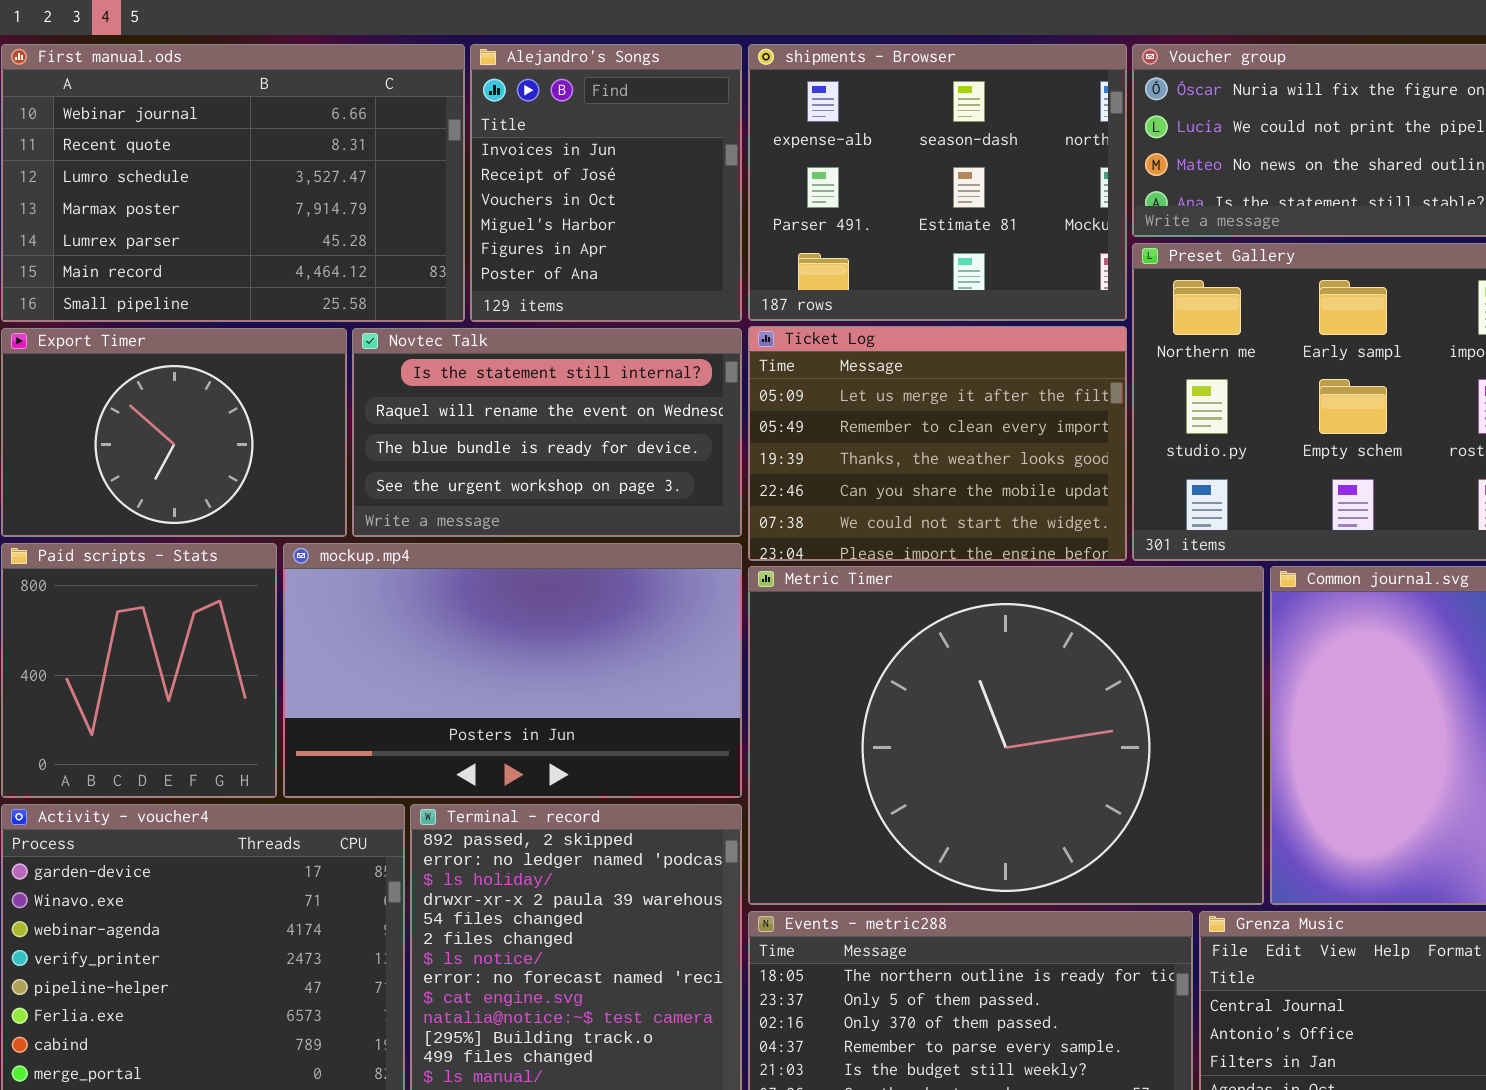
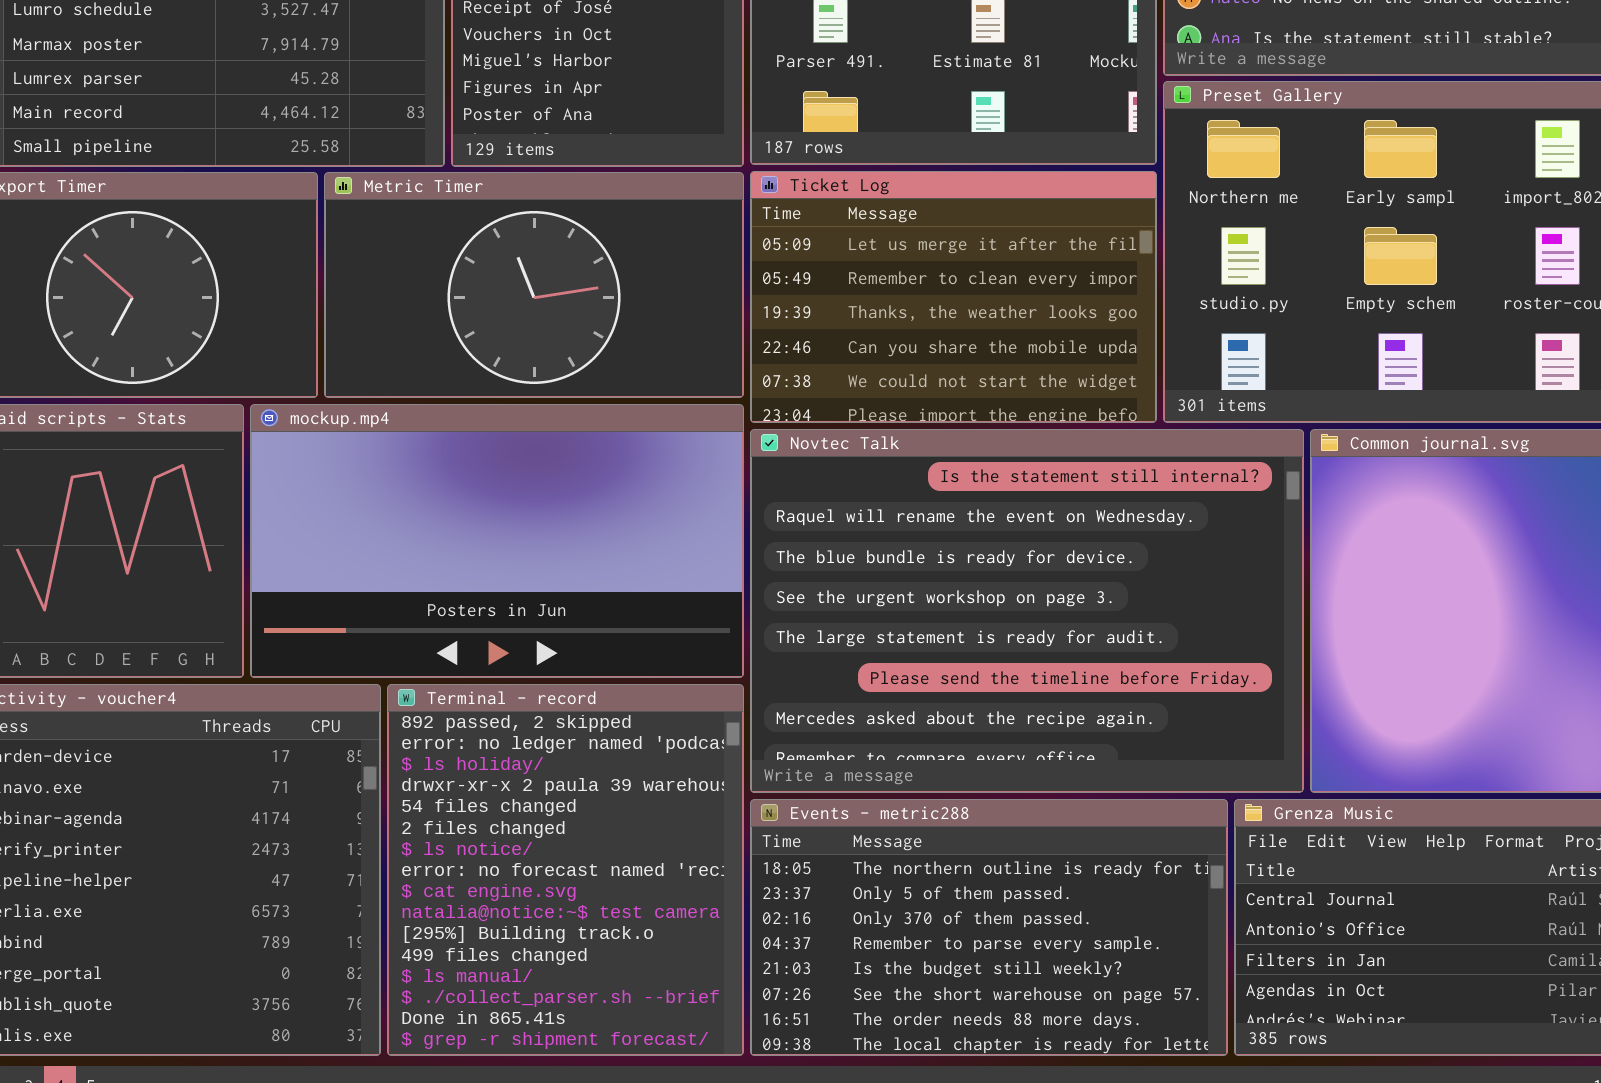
Novtec Talk: [352,328,742,537] -> [750,429,1304,793], moved, resized
Metric Timer: [748,566,1264,905] -> [324,172,744,398], moved, resized

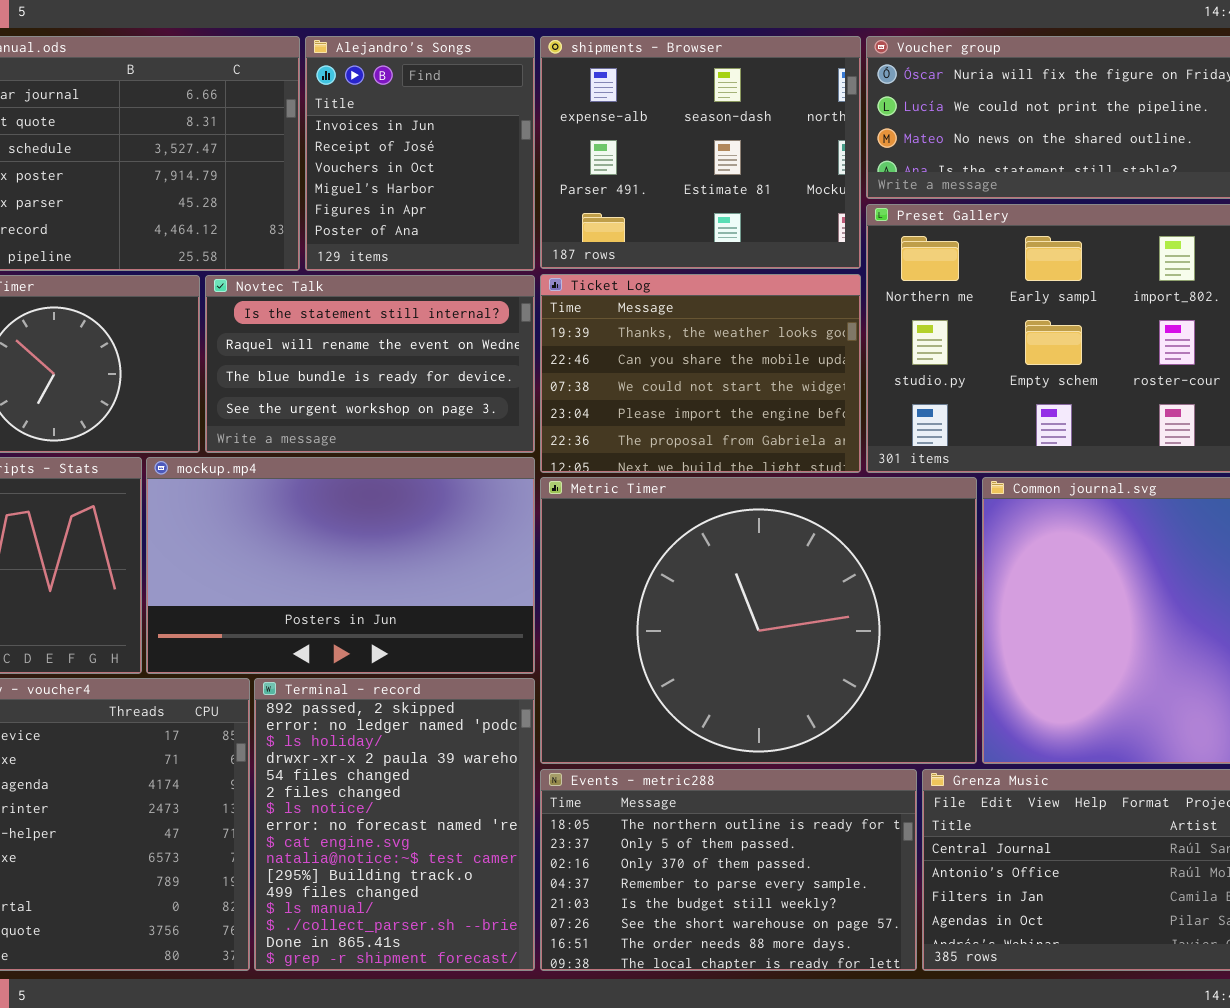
Ticket Log: [750,171,1157,423] -> [540,274,861,473], scrolled down 2 rows
Metric Timer: [324,172,744,398] -> [540,477,977,764], moved, resized
Novtec Talk: [750,429,1304,793] -> [205,275,535,453], moved, resized

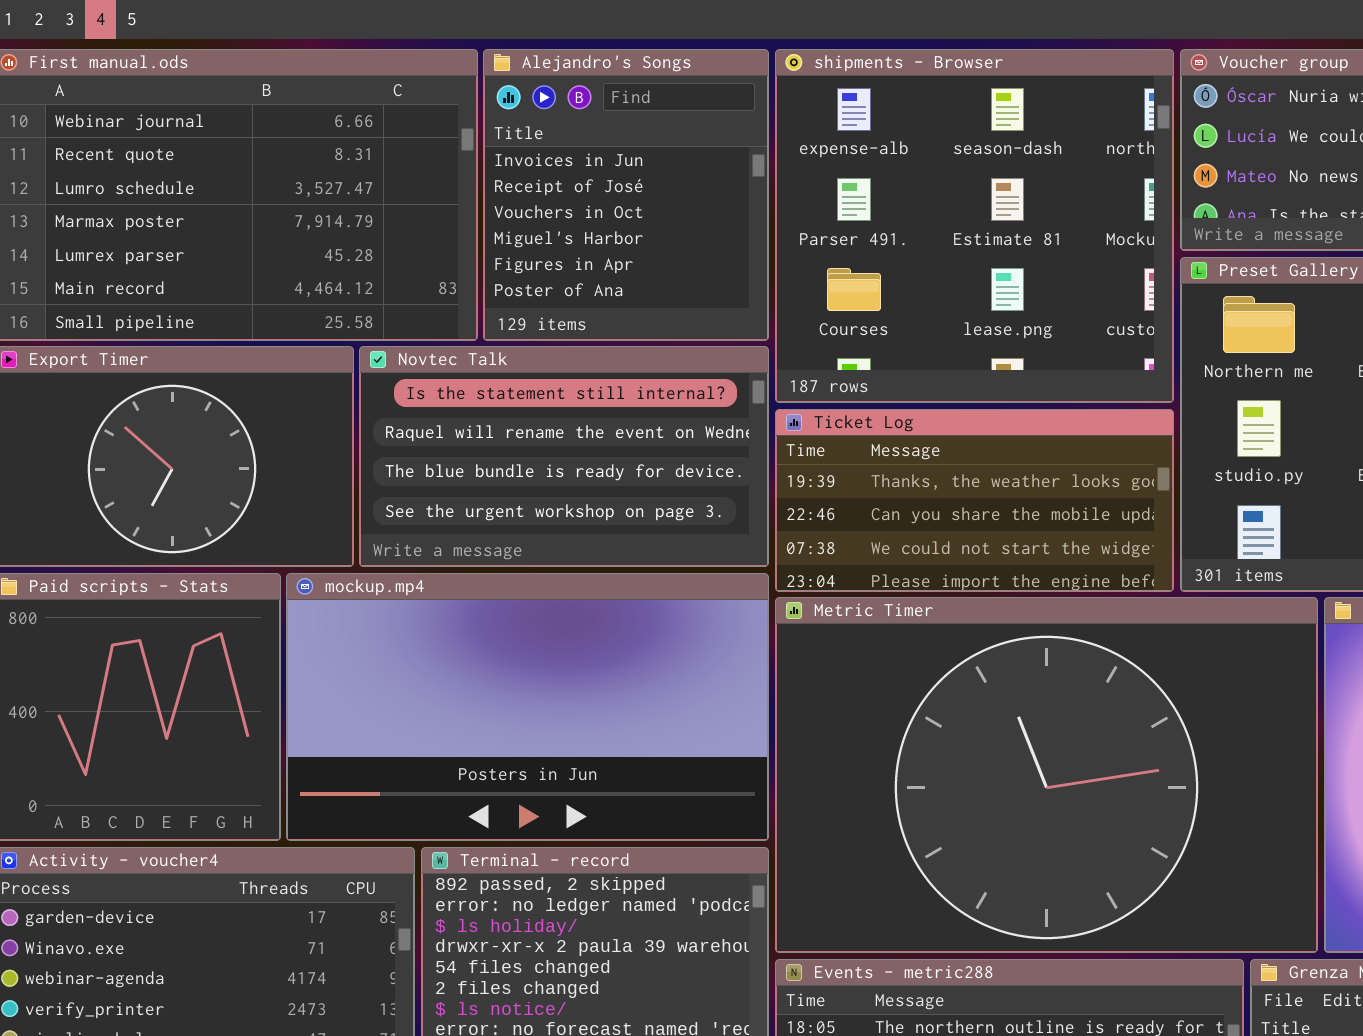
shipments - Browser: [540,36,861,269] -> [775,49,1174,403], resized
Ticket Log: [540,274,861,473] -> [775,409,1174,592], resized

